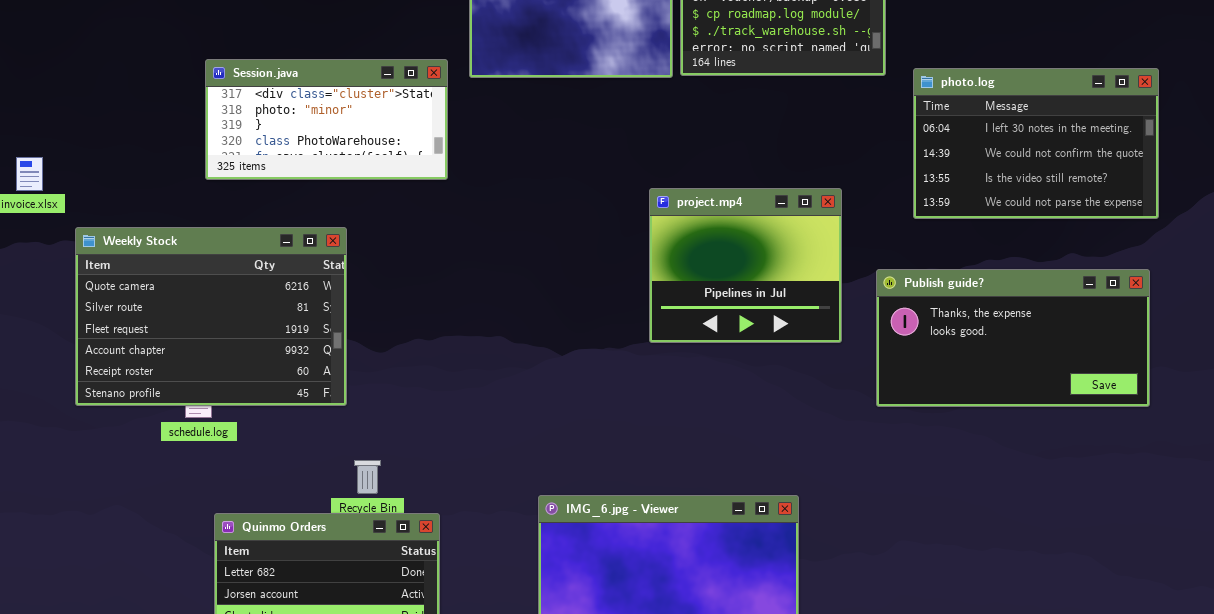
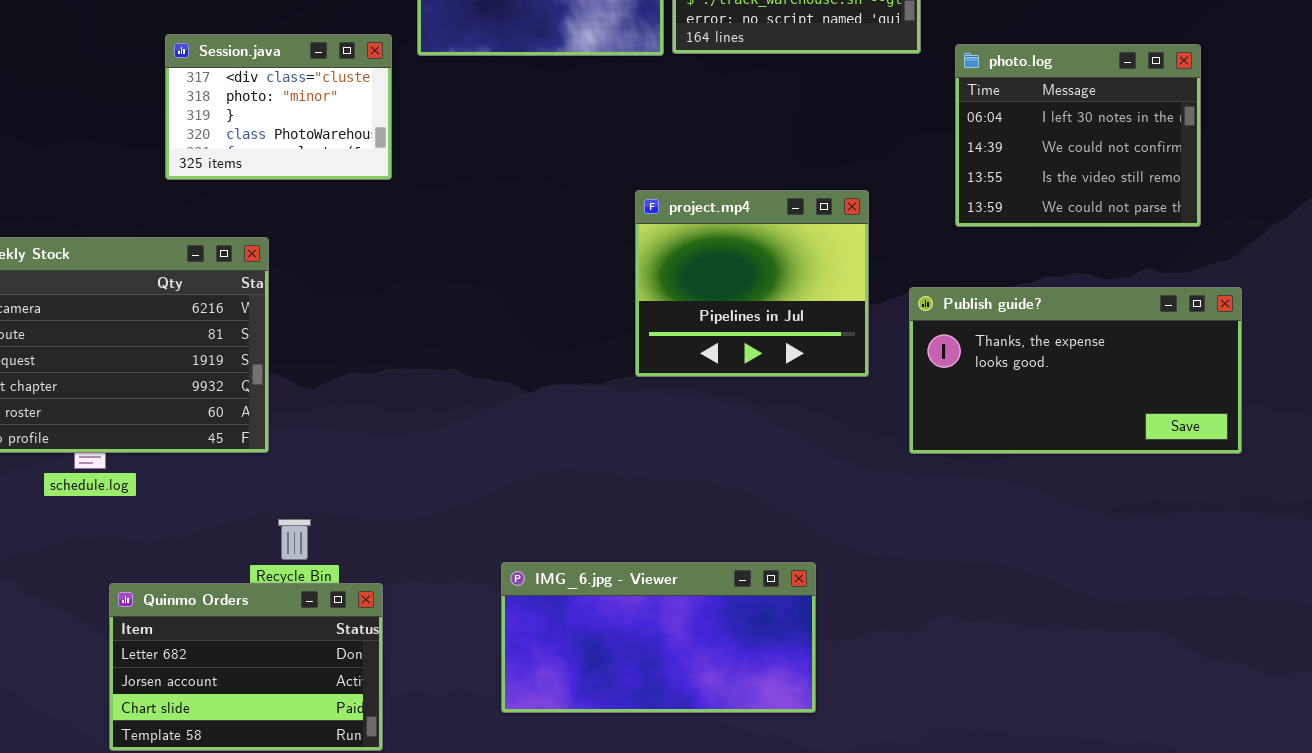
Session.java: [205,59,448,180] -> [165,34,392,180], resized
photo.log: [913,68,1159,219] -> [955,44,1201,227], resized

